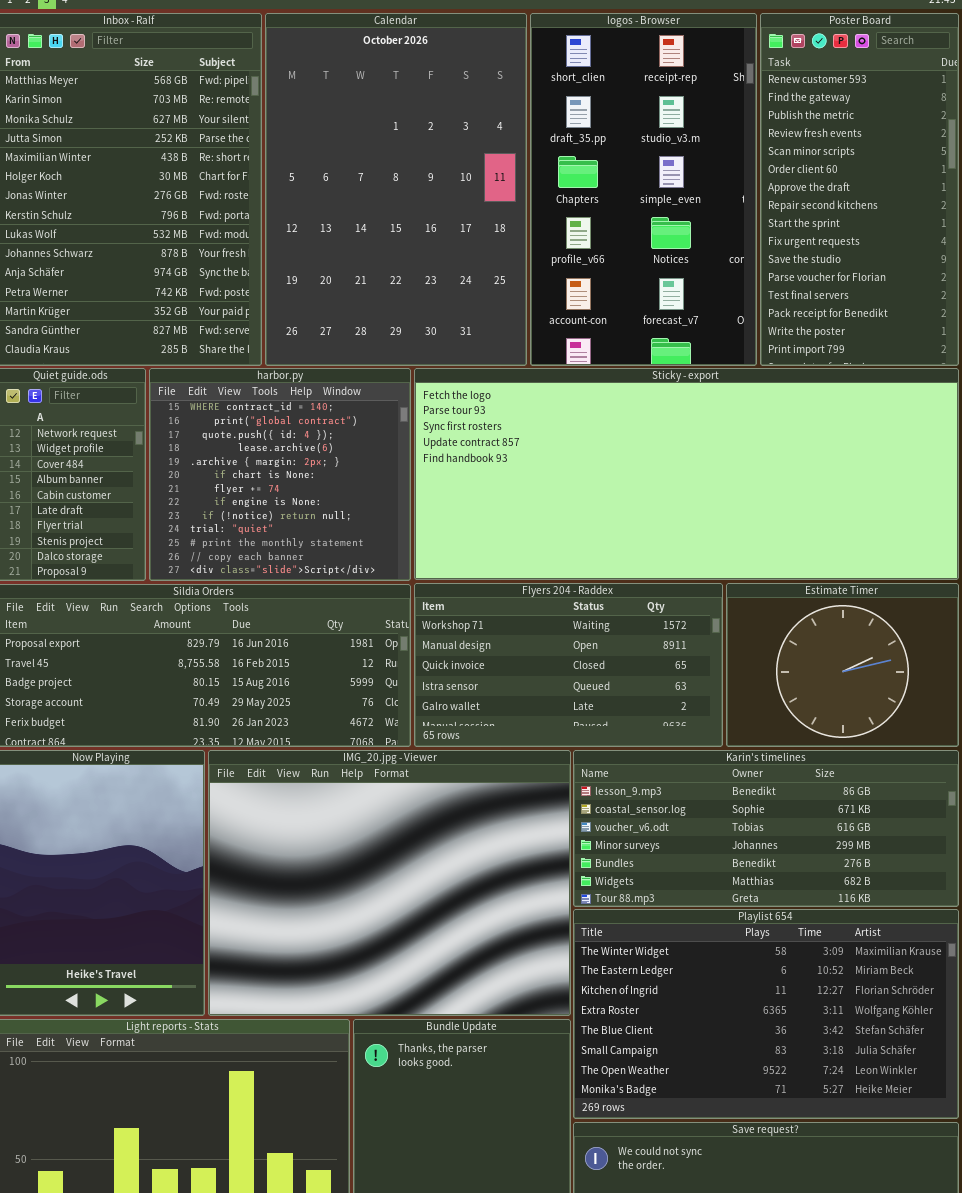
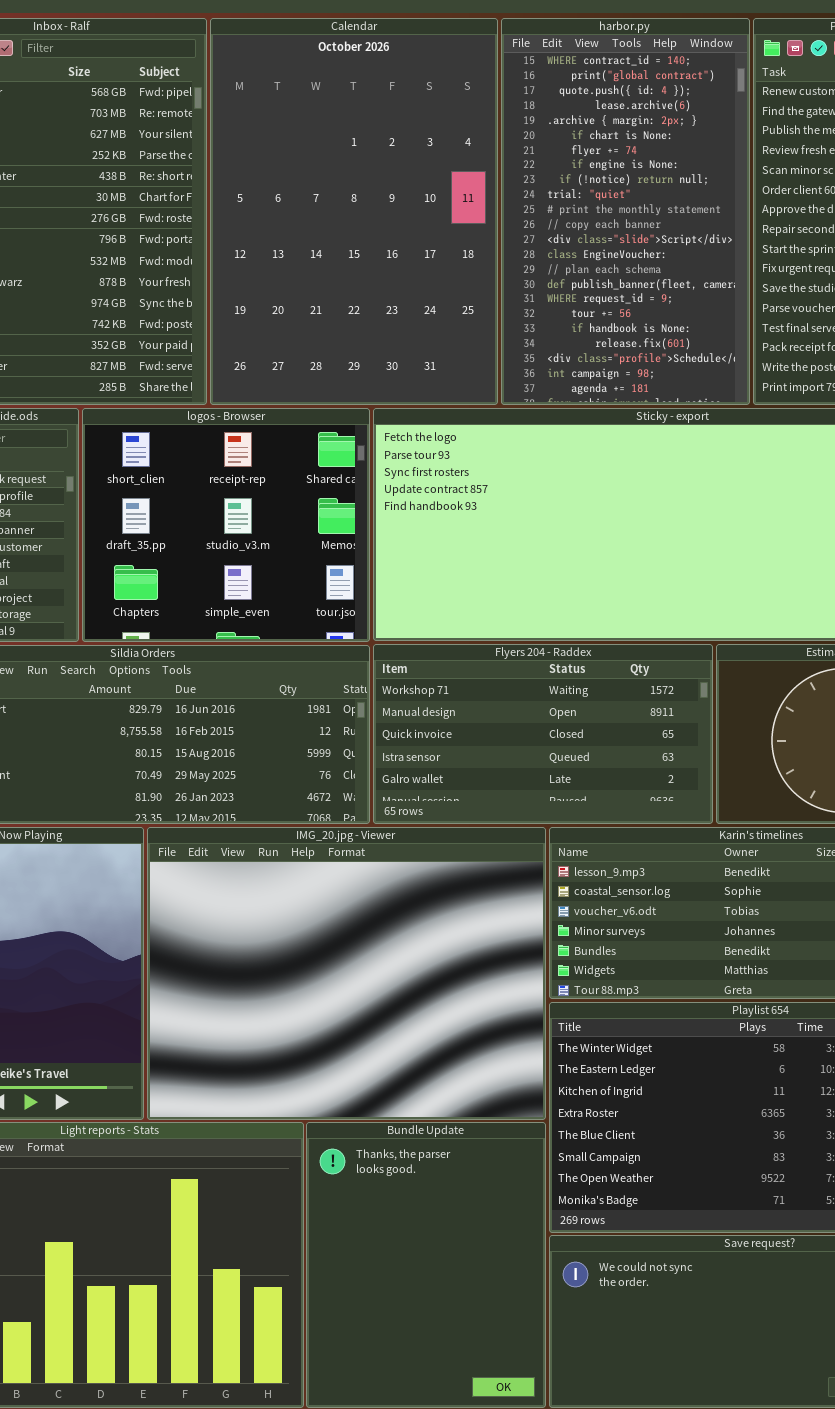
logos - Browser: [530,13,757,366] -> [82,408,370,642], moved, resized
harbor.py: [149,368,411,581] -> [501,18,750,405], moved, resized

